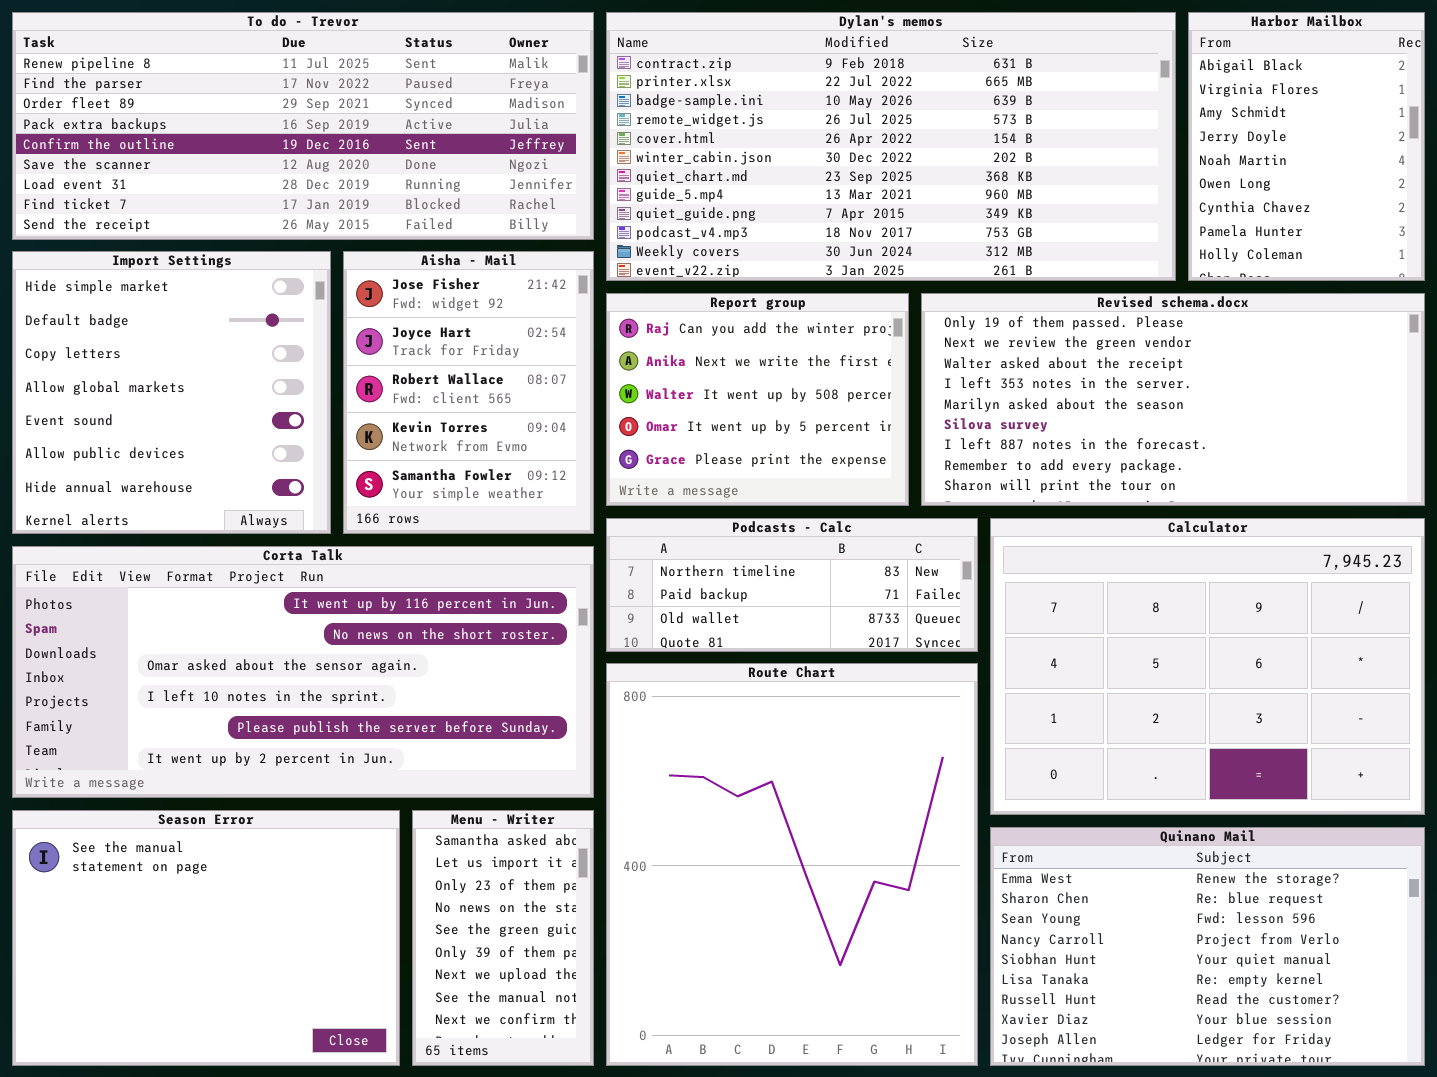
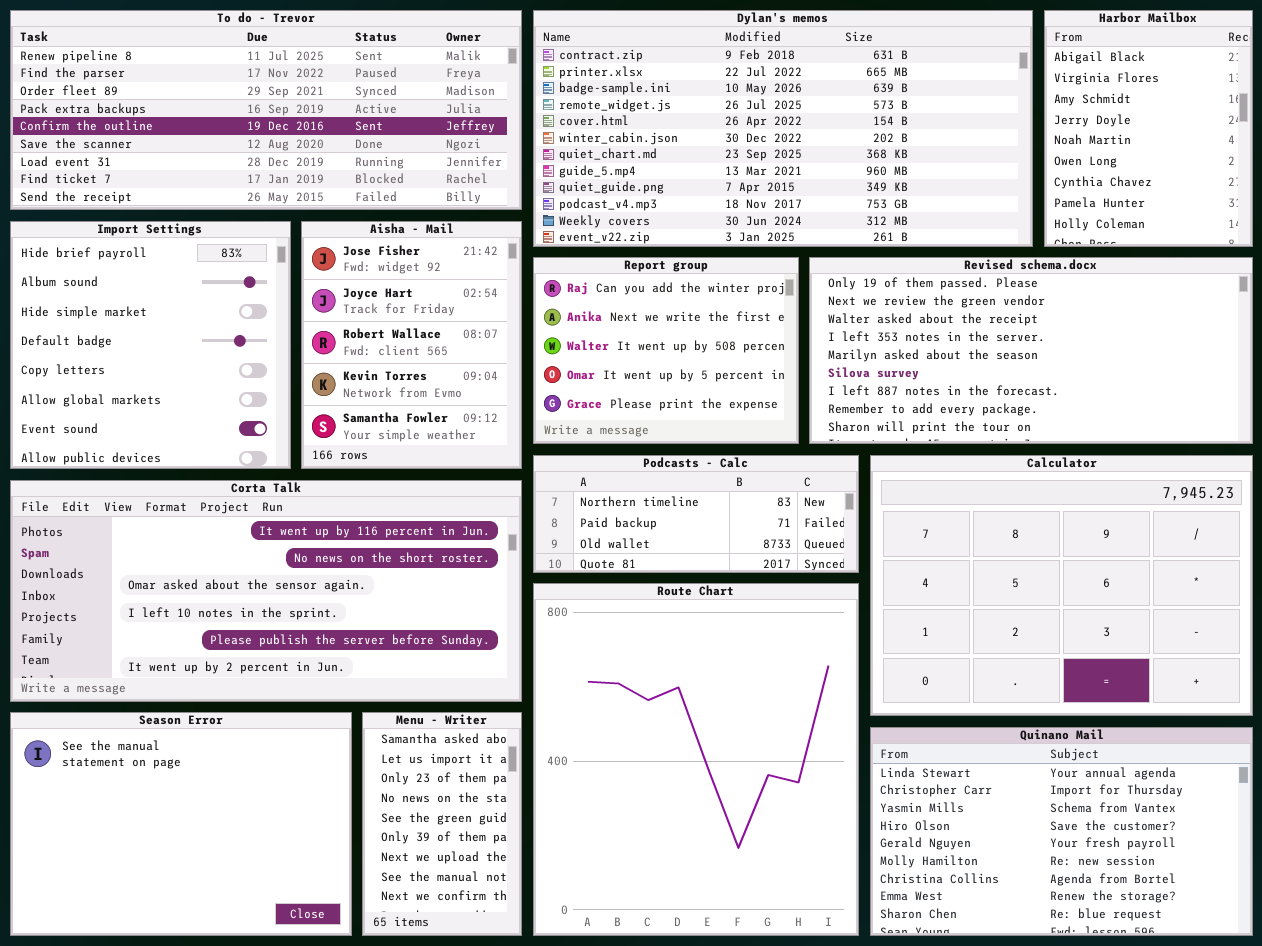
Import Settings: [12,251,331,534] -> [10,221,291,469], scrolled up 2 rows
Quinano Mail: [990,827,1425,1066] -> [870,727,1253,936], scrolled up 7 rows

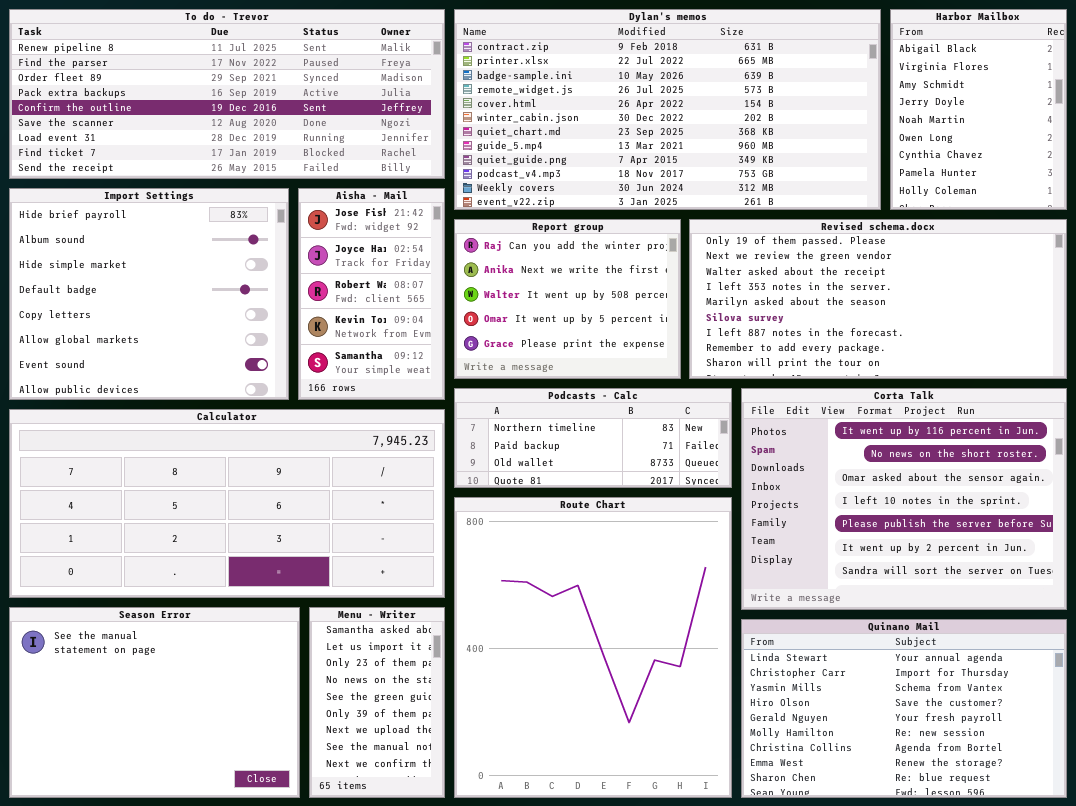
Import Settings: [10,221,291,469] -> [9,188,289,400], resized
Aisha - Mail: [301,221,522,469] -> [298,188,445,400], resized
Calculator: [870,455,1253,716] -> [9,409,445,598], moved, resized
Corta Talk: [10,480,522,702] -> [741,388,1067,610], moved, resized

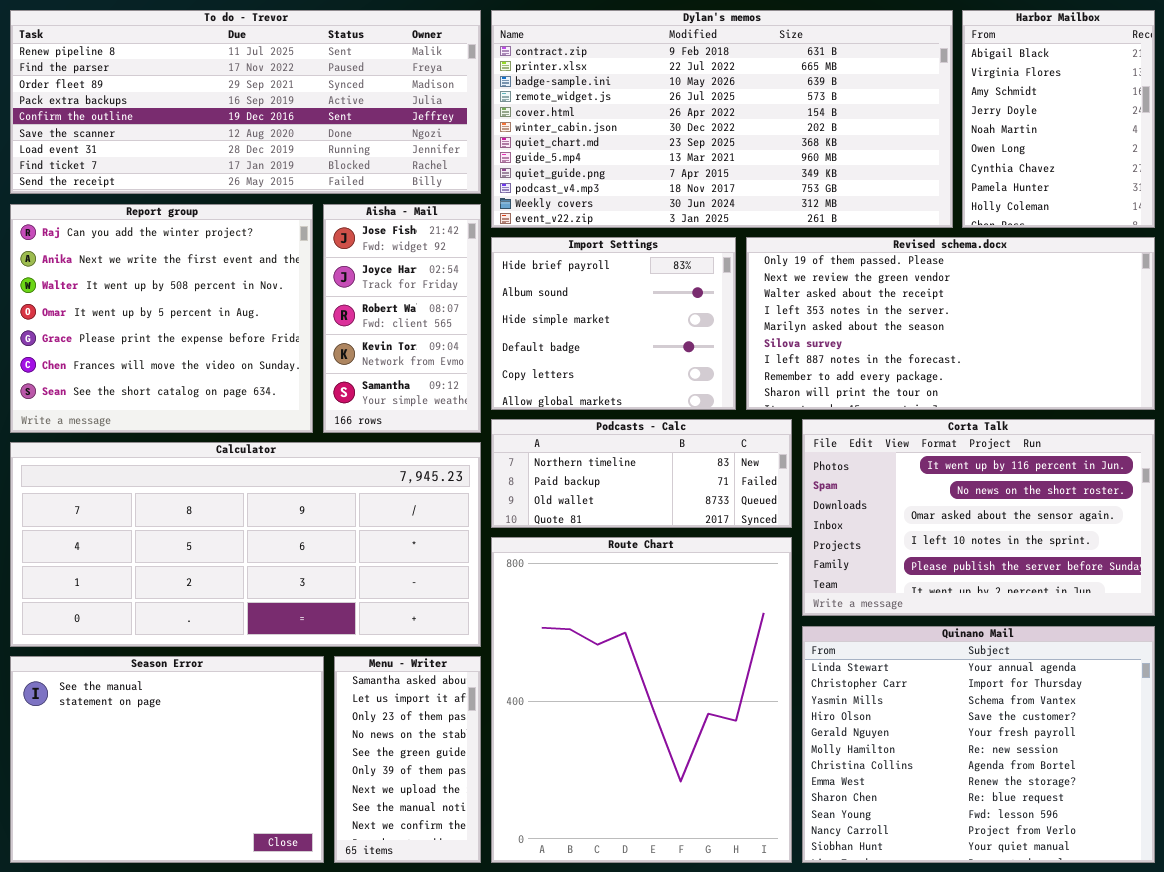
Import Settings: [9,188,289,400] -> [491,237,736,410], moved, resized
Report group: [454,219,681,379] -> [10,204,313,433], moved, resized
Corta Talk: [741,388,1067,610] -> [802,419,1155,616], resized
Quinano Mail: [741,619,1067,798] -> [802,626,1155,863], resized

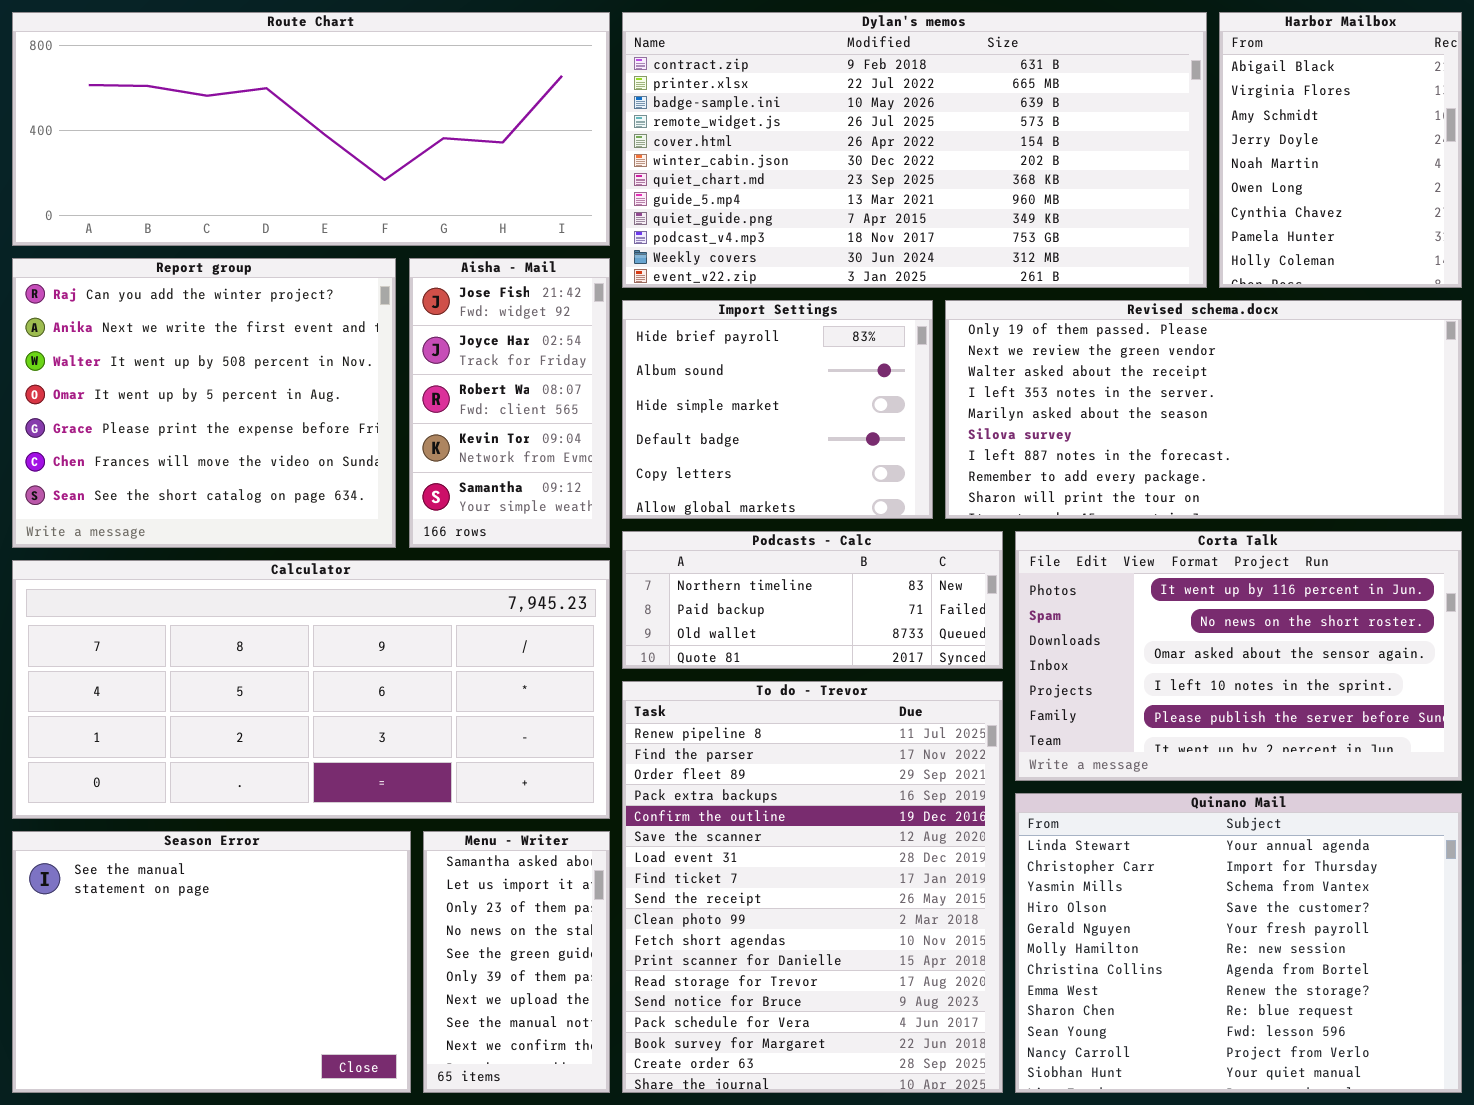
To do - Trevor: [10,10,481,194] -> [622,681,1003,1093], moved, resized
Route Chart: [491,537,792,863] -> [12,12,610,246], moved, resized

